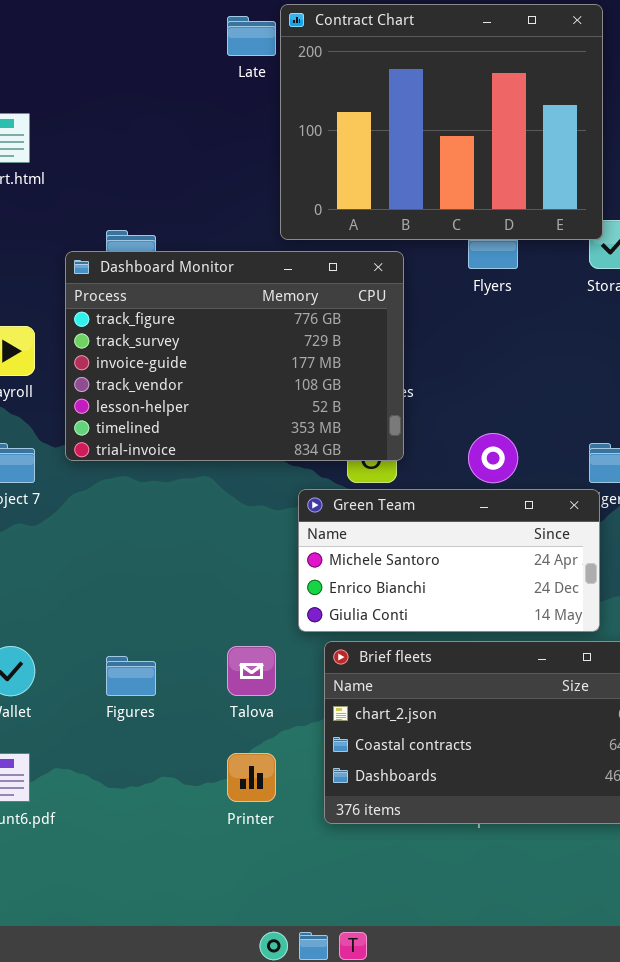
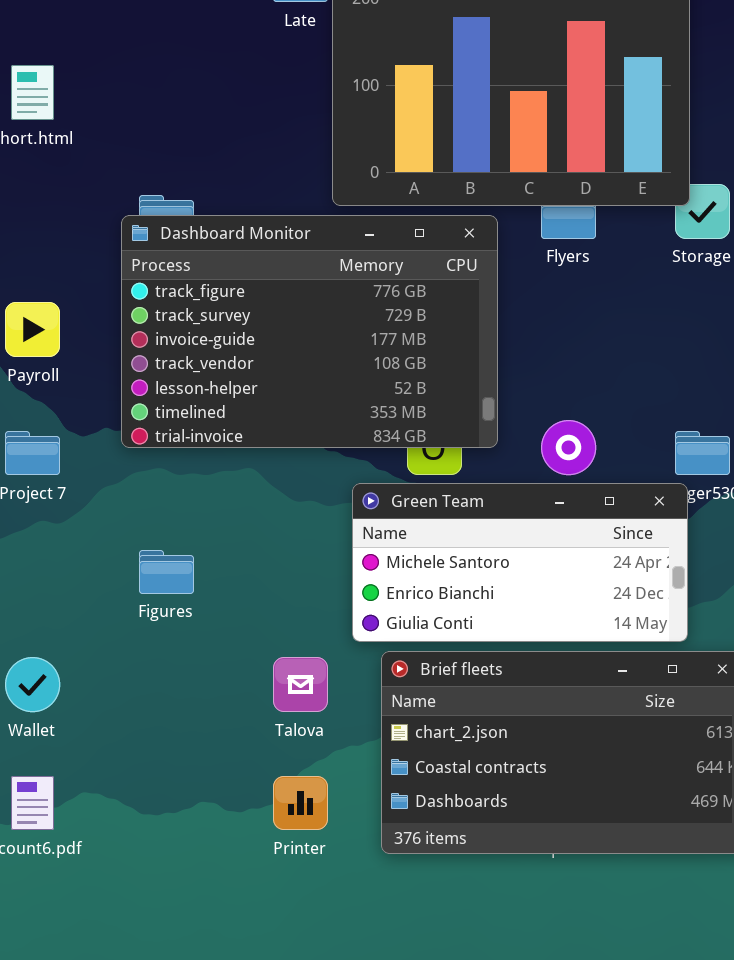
Dashboard Monitor: [65,251,404,461] -> [121,215,498,448], moved
Figures: [106,656,156,696] -> [139,550,194,594], moved

